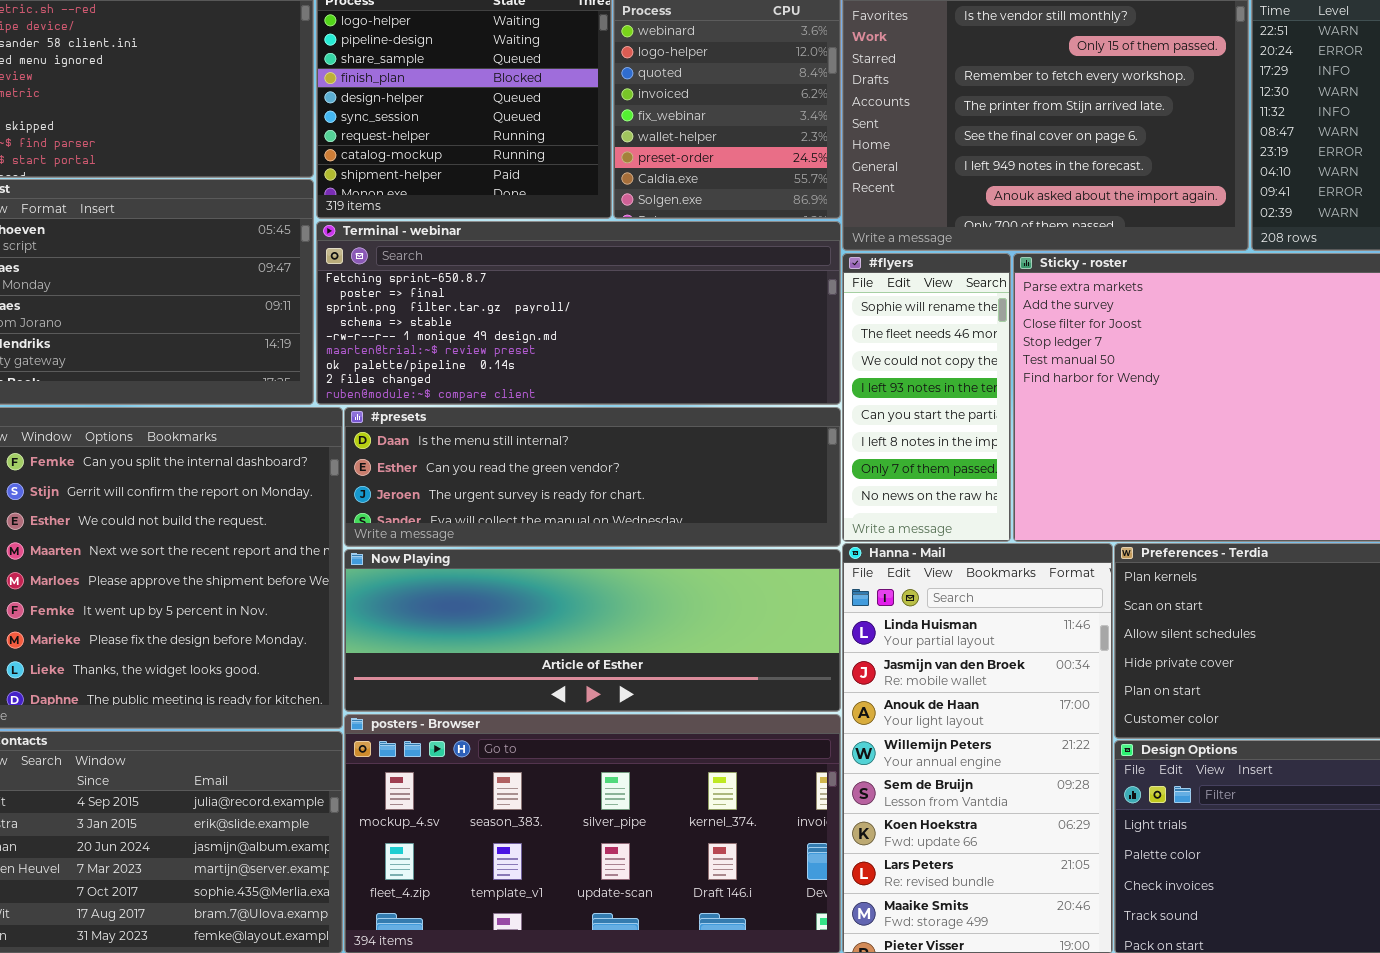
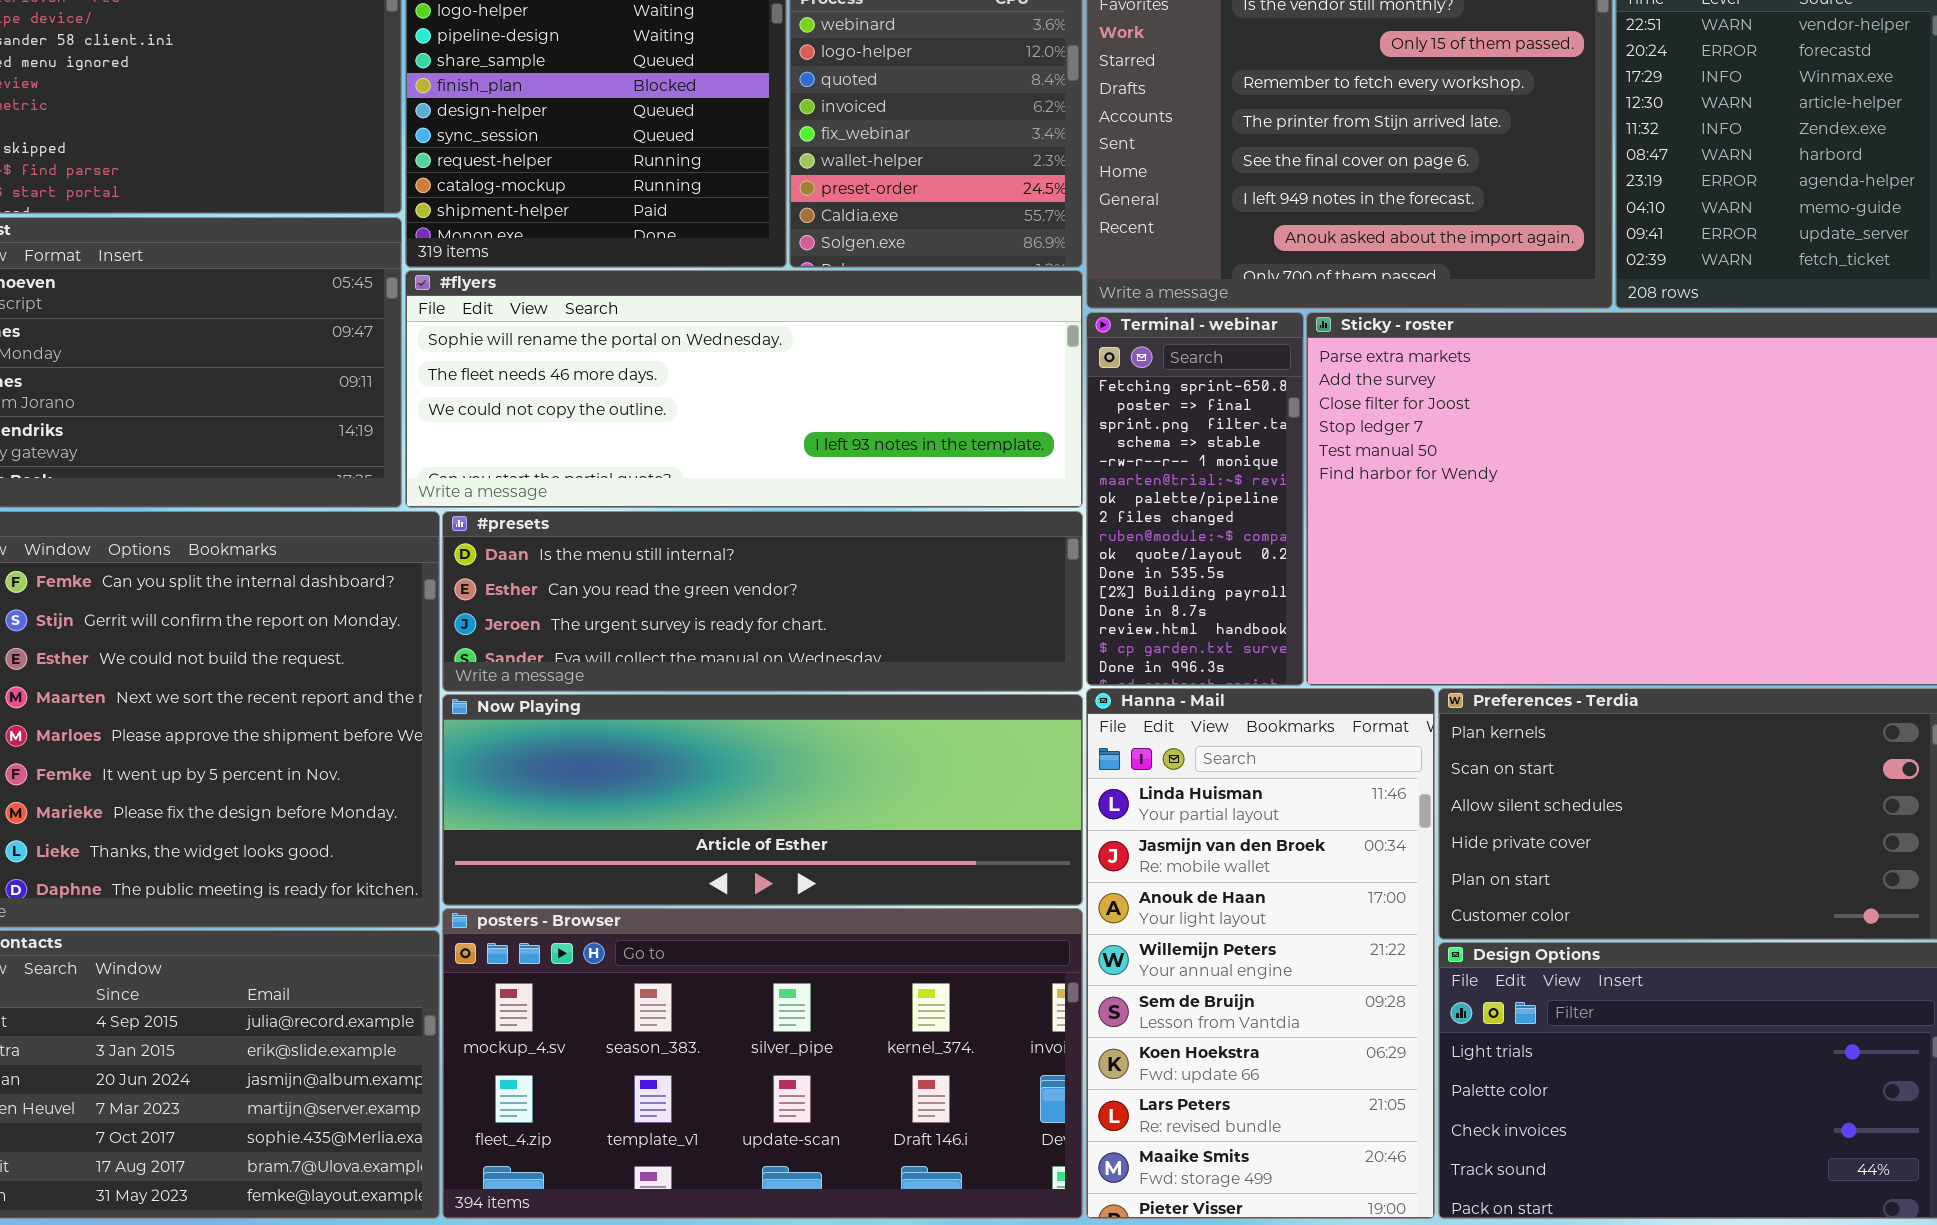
Terminal - webinar: [316,221,841,405] -> [1086,312,1304,686], moved, resized
#flyers: [842,253,1011,542] -> [405,270,1083,508], moved, resized

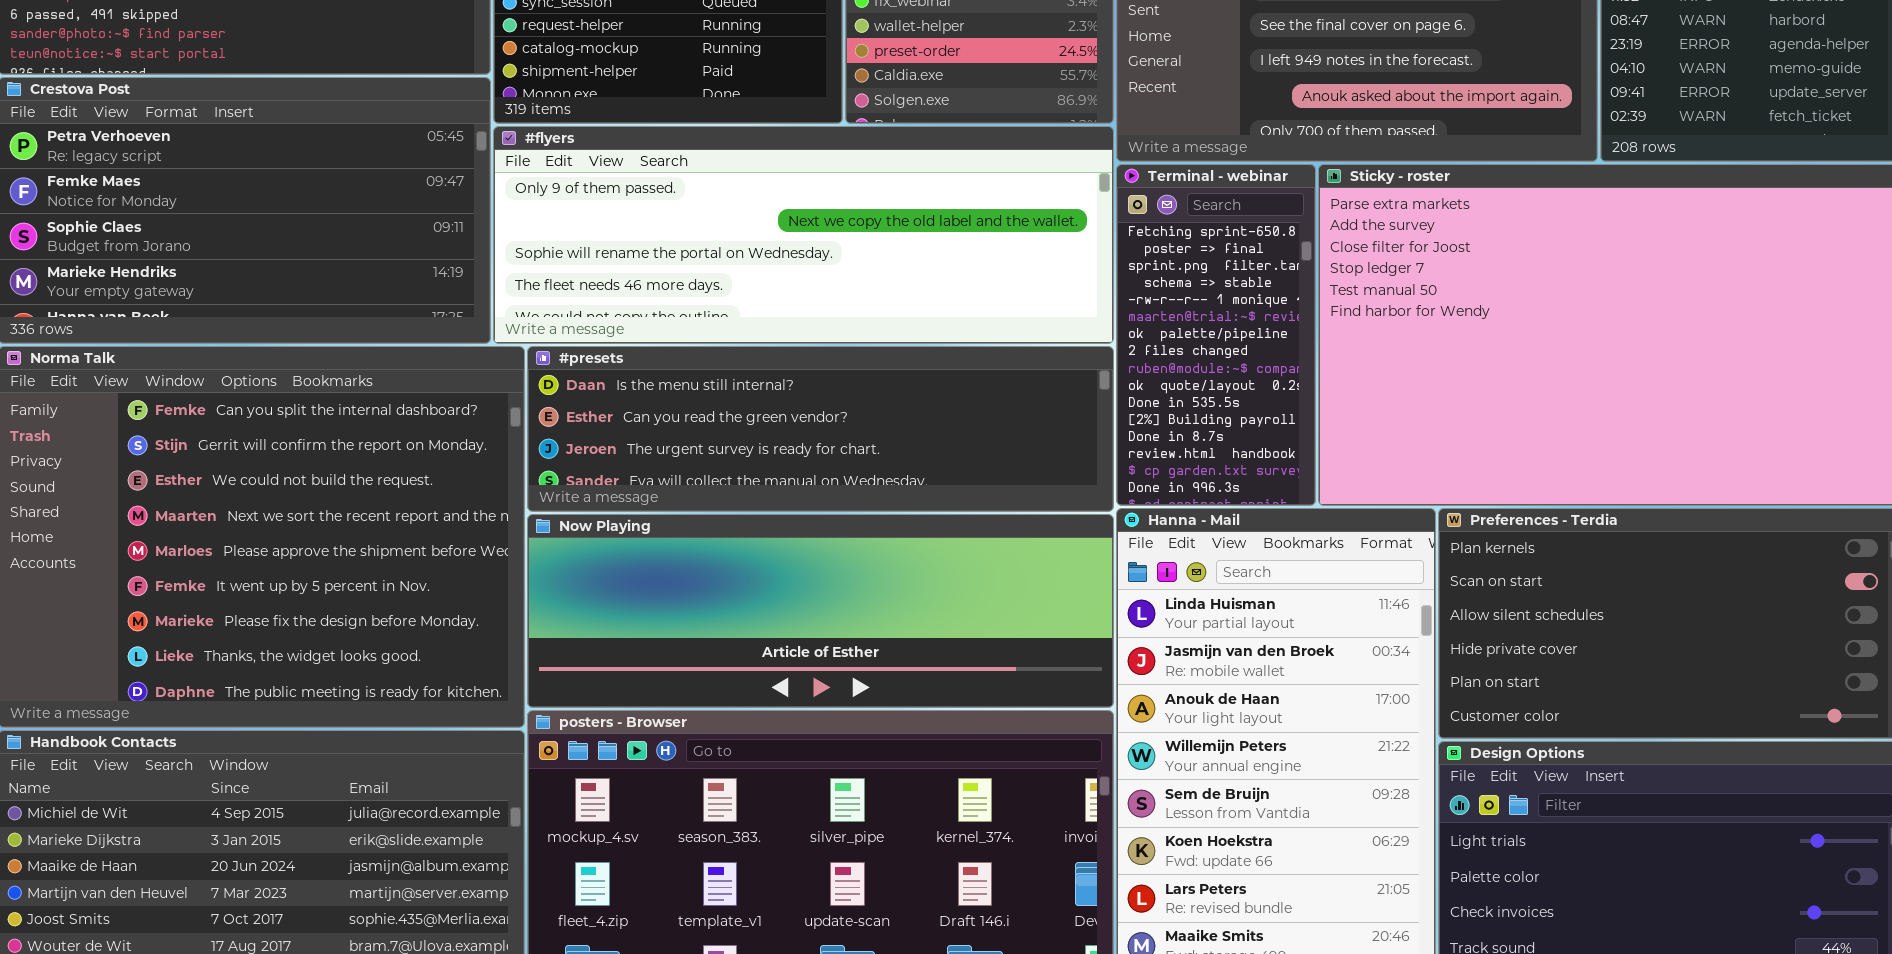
#flyers: [405,270,1083,508] -> [493,126,1114,344], scrolled up 2 rows

